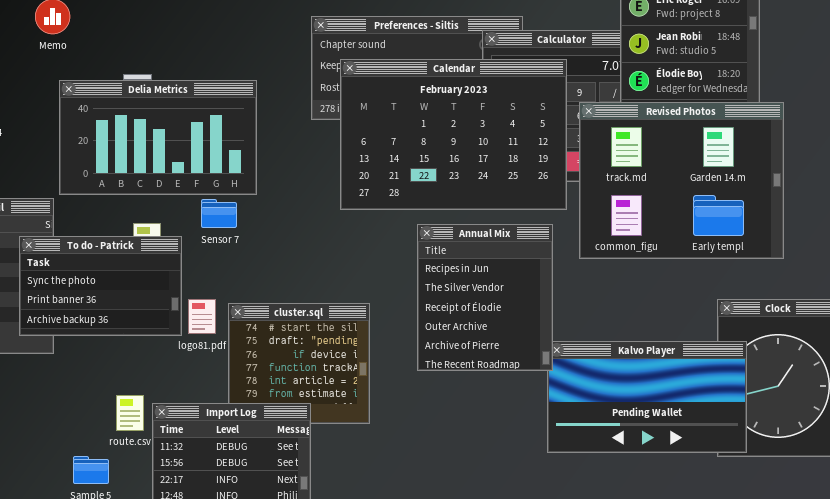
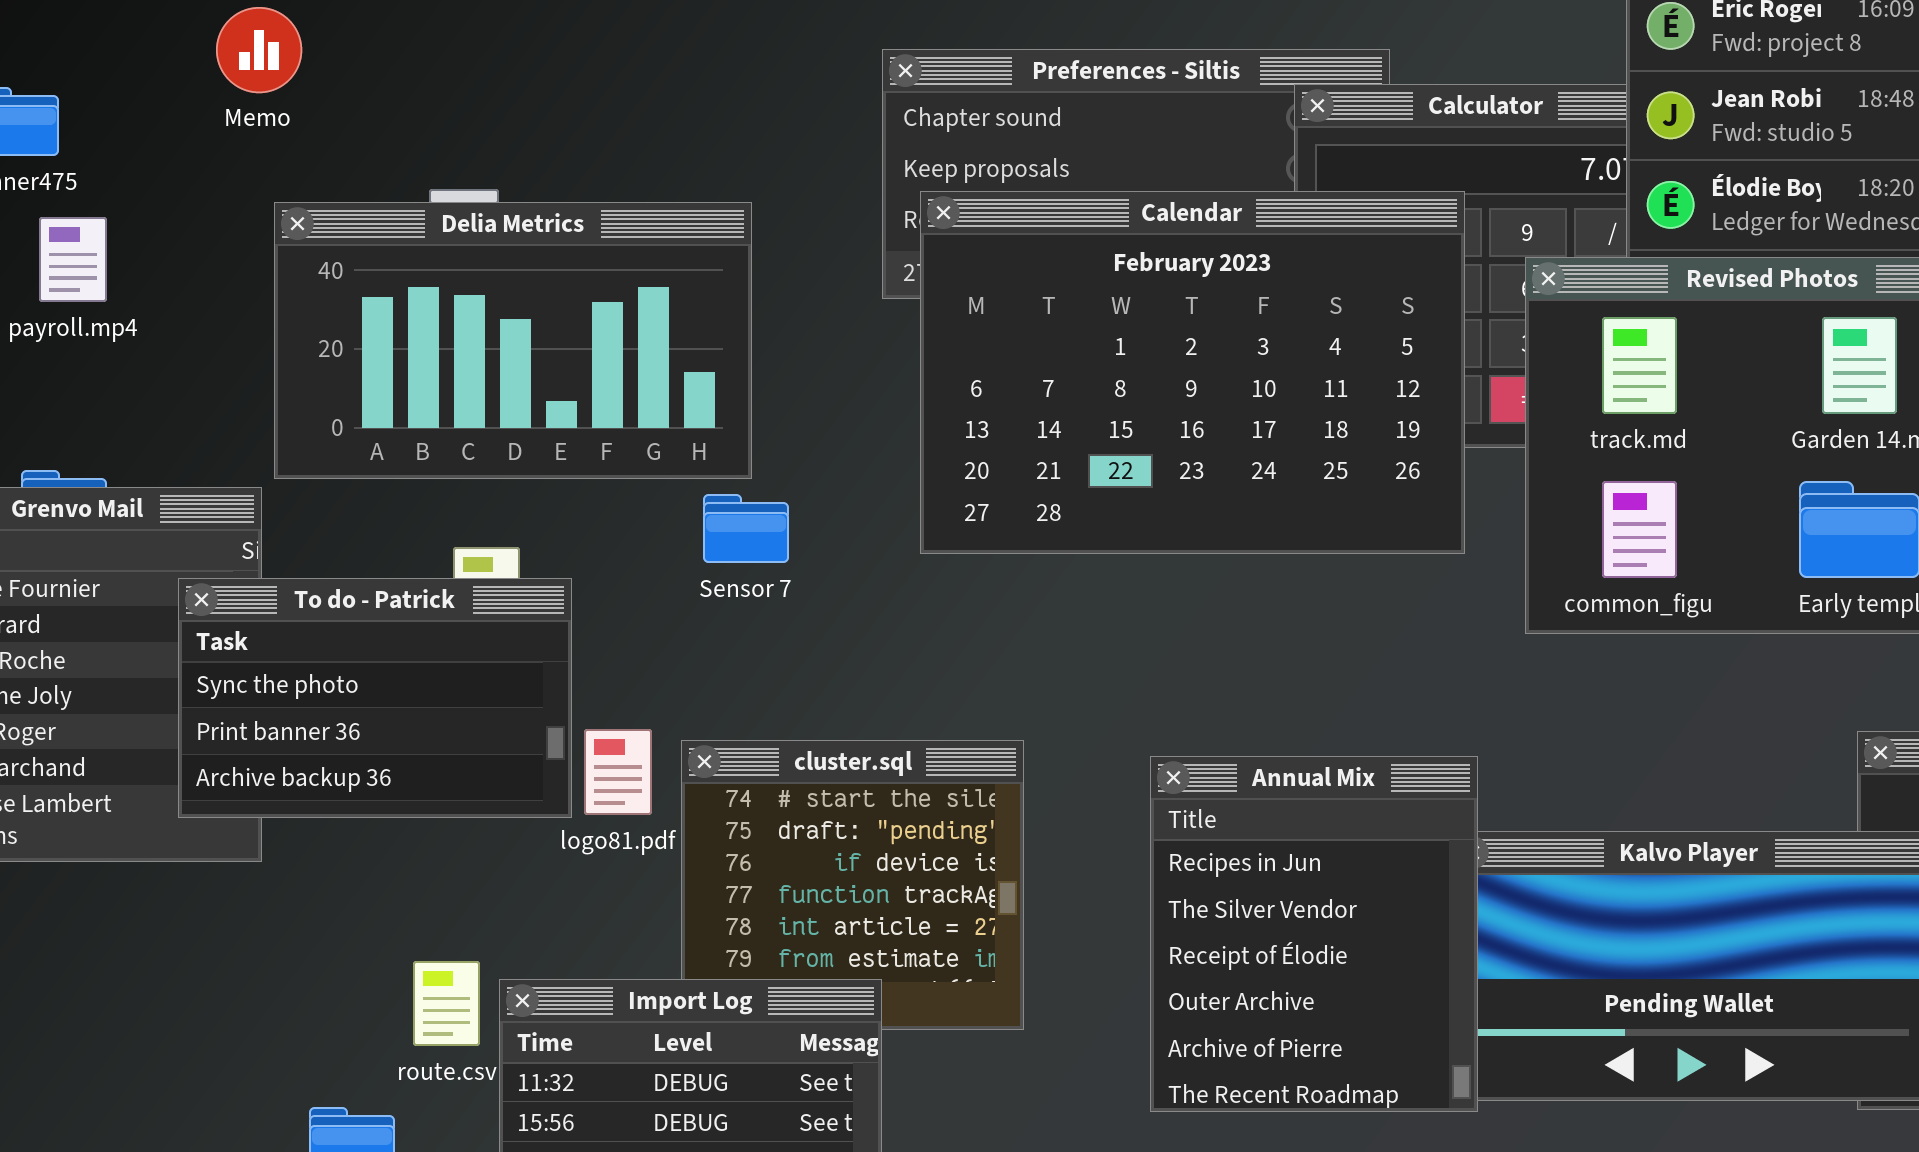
Calendar: [340,59,567,210] -> [920,191,1465,554], moved
Sensor 7: [201,199,237,228] -> [703,494,789,563], moved
Annual Mix: [417,224,553,371] -> [1150,756,1478,1112], moved

